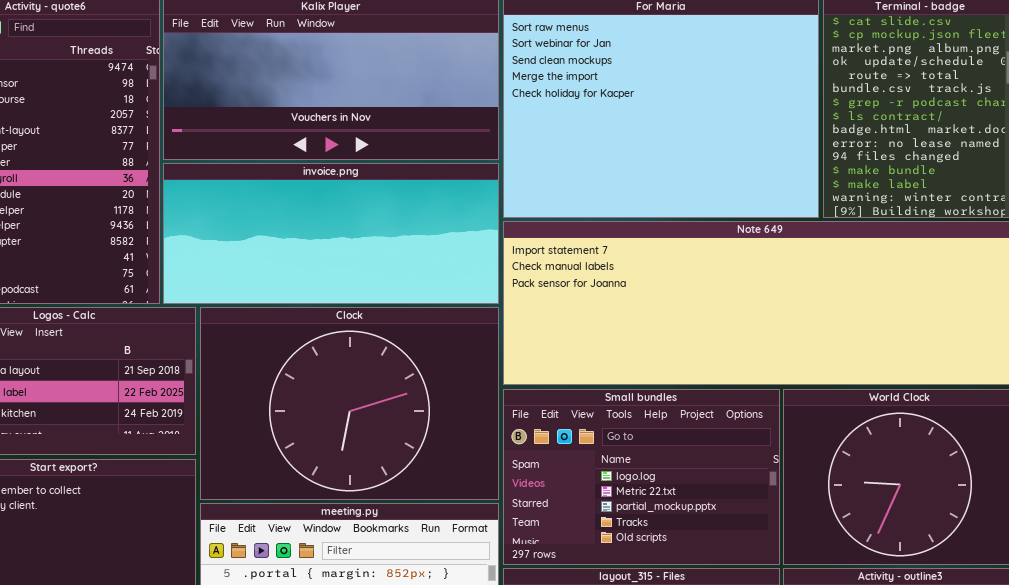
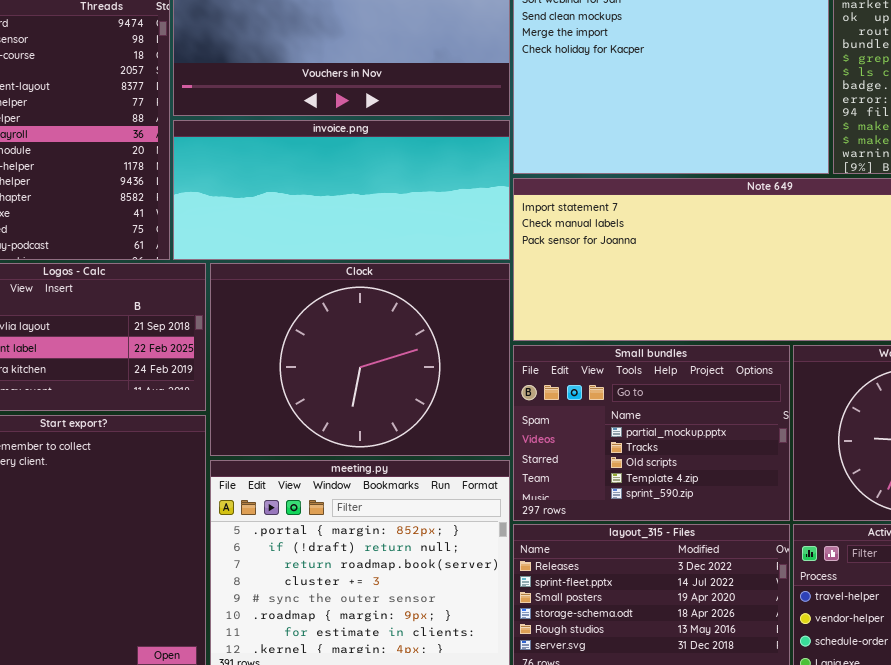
Small bundles: [503,389,780,565] -> [513,345,790,521], scrolled down 2 rows

